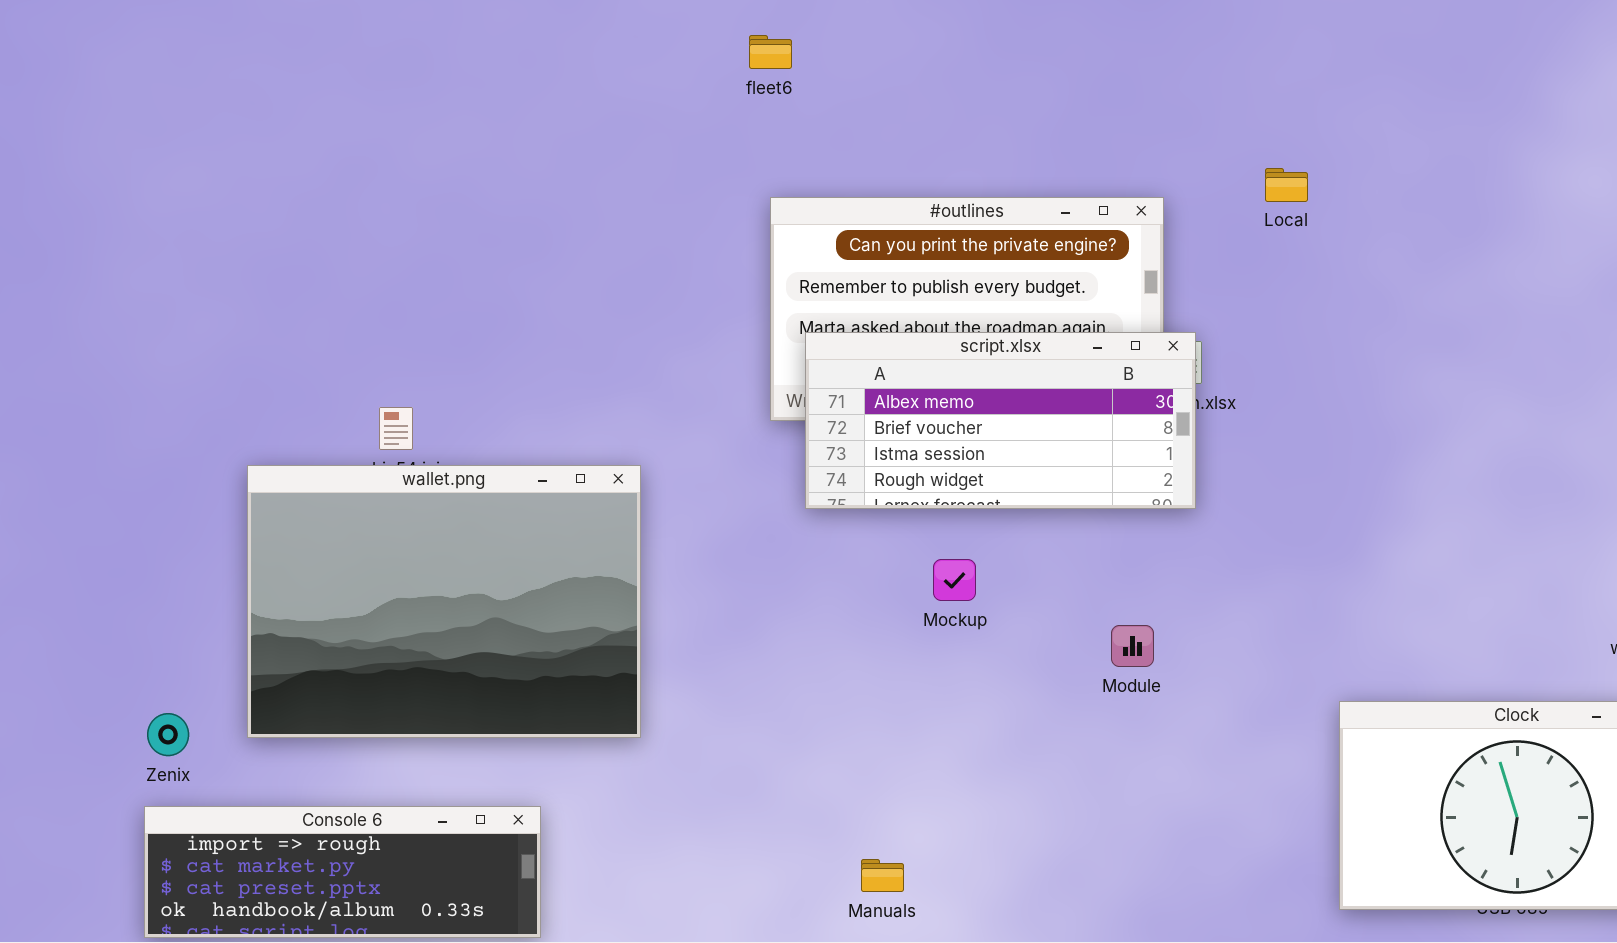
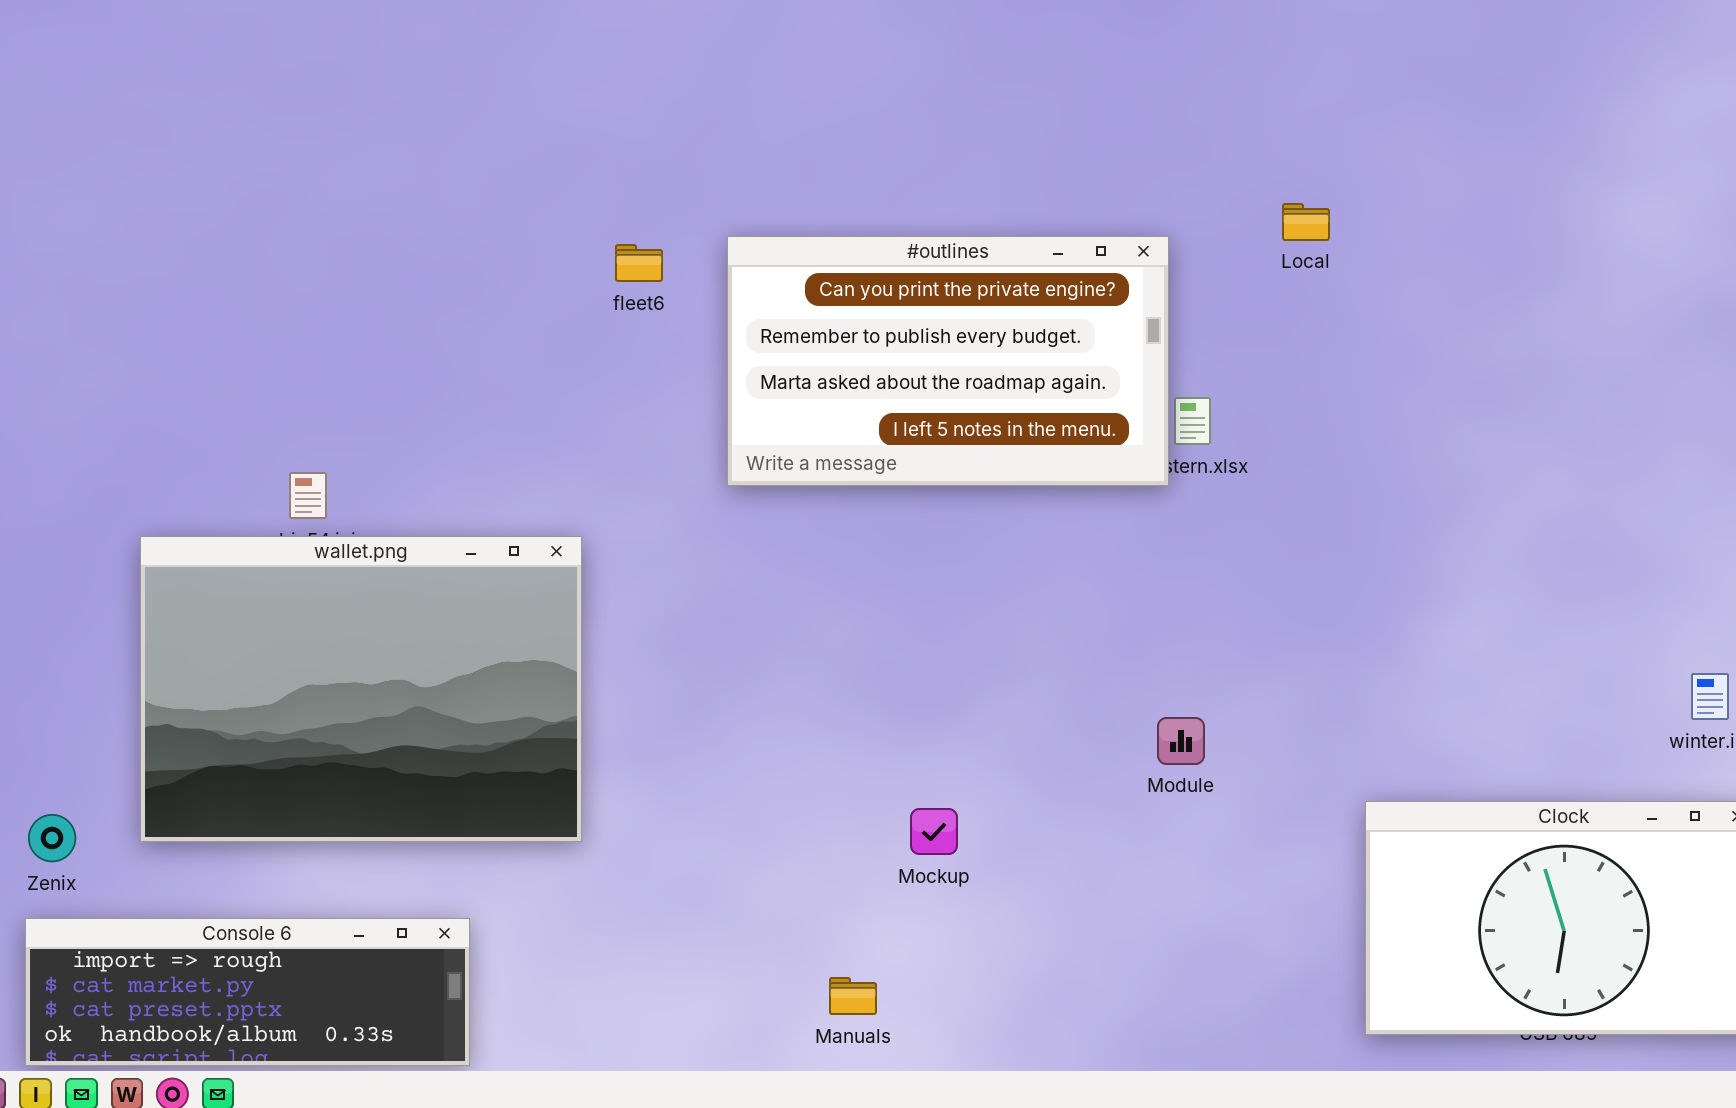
fleet6: [749,35,792,69] -> [615,244,663,282], moved
script.xlsx: [805,332,1196,509] -> none, closed
Mockup: [933,559,976,601] -> [910,808,958,855], moved
Module: [1111,625,1154,667] -> [1157,717,1205,765], moved

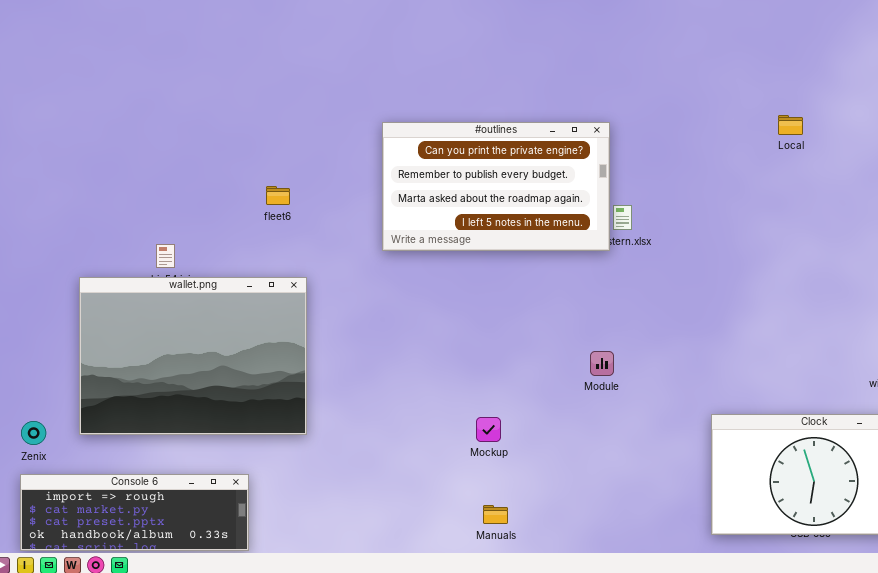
Local: [1282,203,1330,241] -> [778,115,803,135], moved
fleet6: [615,244,663,282] -> [266,186,290,205], moved
Module: [1157,717,1205,765] -> [590,351,614,376], moved
Manuals: [829,977,877,1015] -> [483,505,508,524], moved

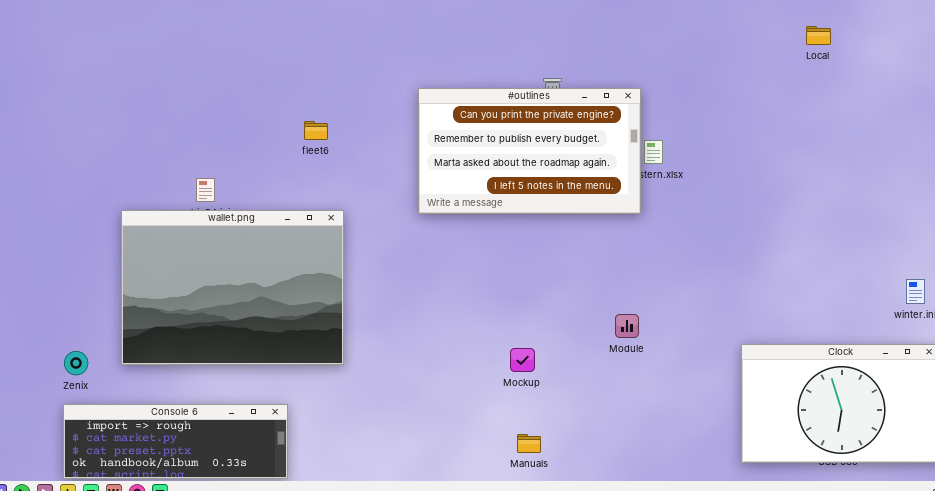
Local: [778,115,803,135] -> [806,26,831,45], moved
#outlines: [382,122,610,251] -> [418,88,641,214], moved
Module: [590,351,614,376] -> [615,314,639,338], moved

